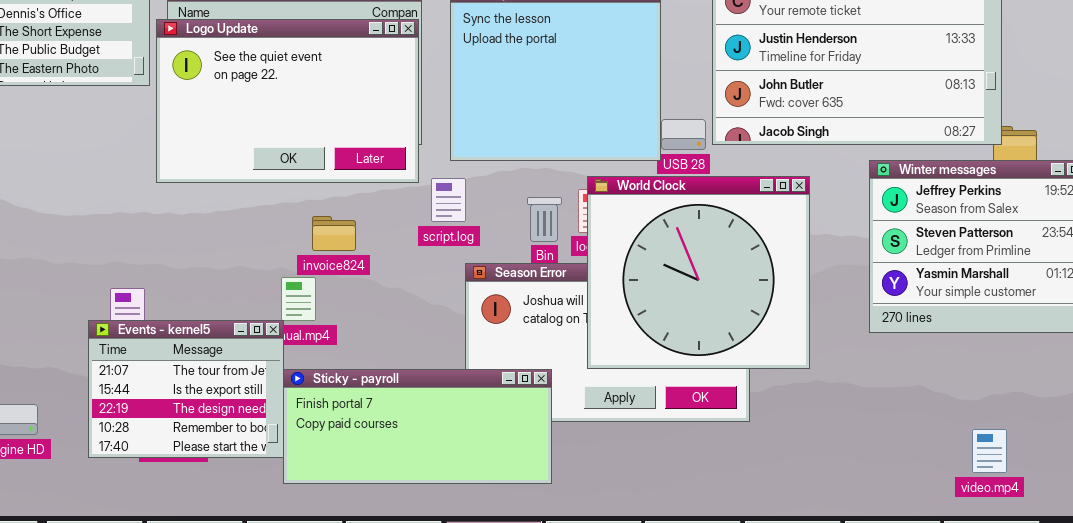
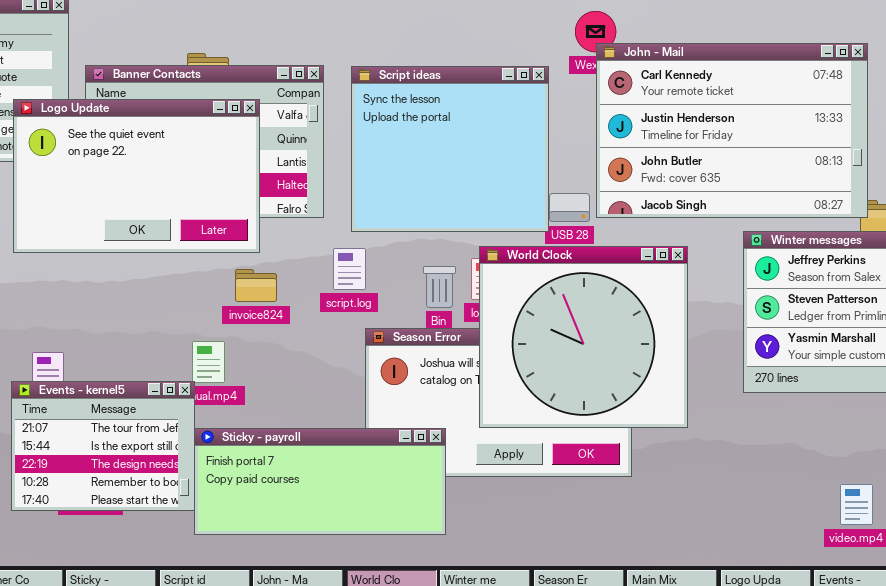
Logo Update: [156,19,419,183] -> [13,99,260,253], moved
invoice824: [312,216,356,251] -> [235,269,277,302], moved

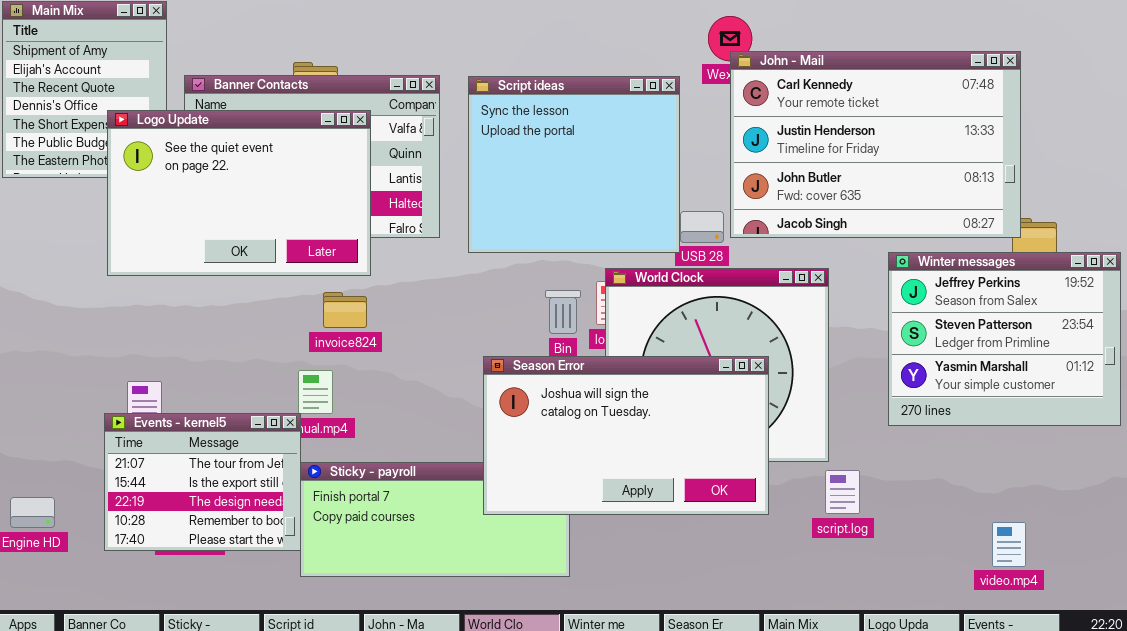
script.log: [333,248,366,290] -> [825,470,860,514], moved
invoice824: [235,269,277,302] -> [323,292,367,328], moved
Season Error: [365,328,632,477] -> [483,356,769,515], raised

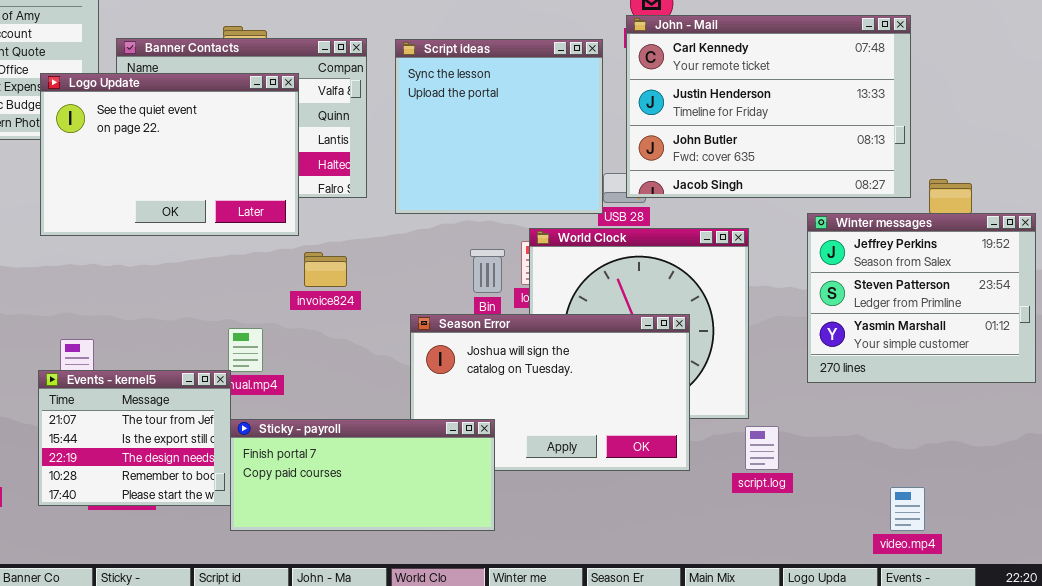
John - Mail: [730,51,1021,238] -> [626,15,911,198], moved
invoice824: [323,292,367,328] -> [304,252,347,287], moved
Sticky - payroll: [300,462,570,577] -> [230,419,495,531], raised
video.mp4: [992,522,1026,567] -> [890,487,925,531], moved

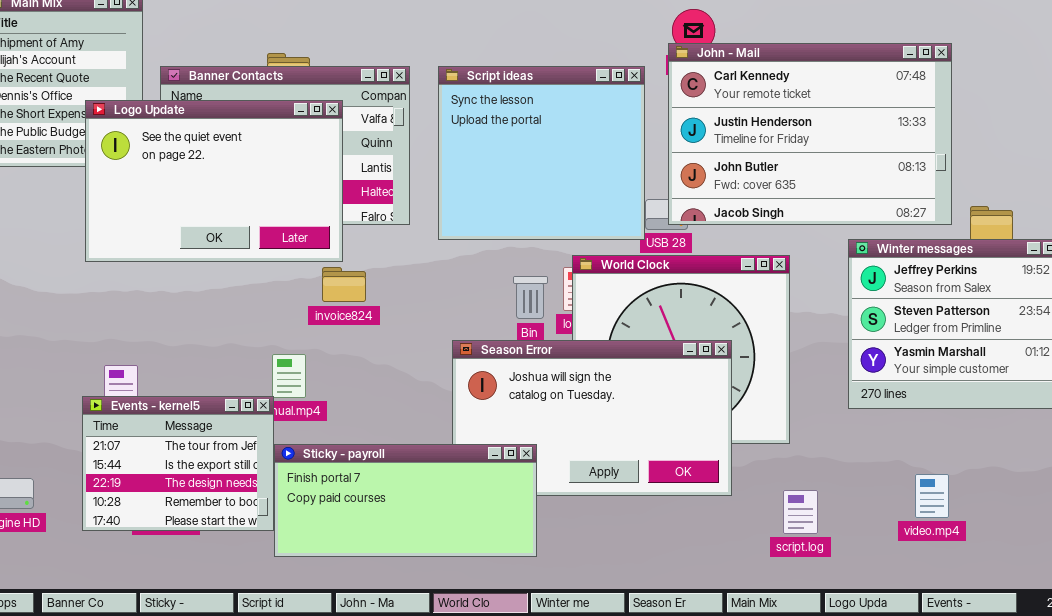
invoice824: [304,252,347,287] -> [322,267,366,302], moved
script.log: [745,426,779,470] -> [783,490,818,534], moved
video.mp4: [890,487,925,531] -> [915,474,949,518], moved

